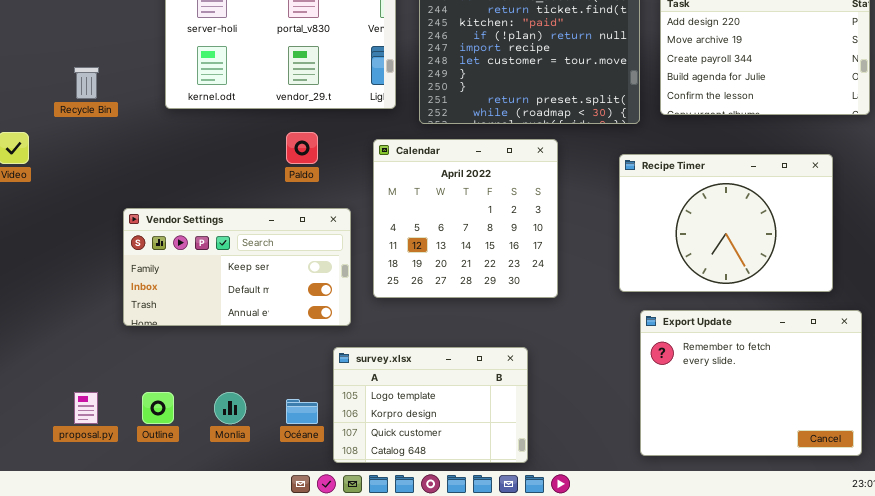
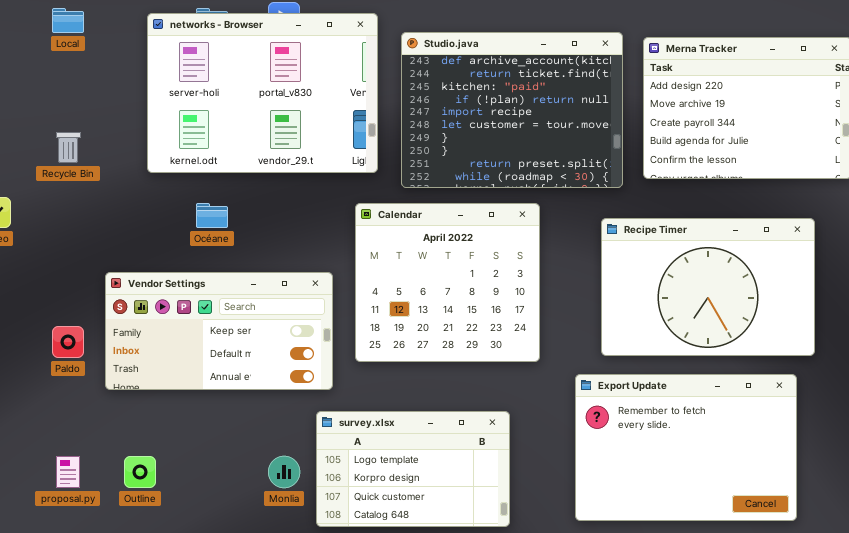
Paldo: [286,132,318,164] -> [52,326,84,358], moved
Export Update: [640,310,862,456] -> [575,374,797,521], moved
Monlia: [214,392,246,424] -> [268,456,300,488], moved
Océane: [286,399,318,424] -> [196,203,228,228], moved

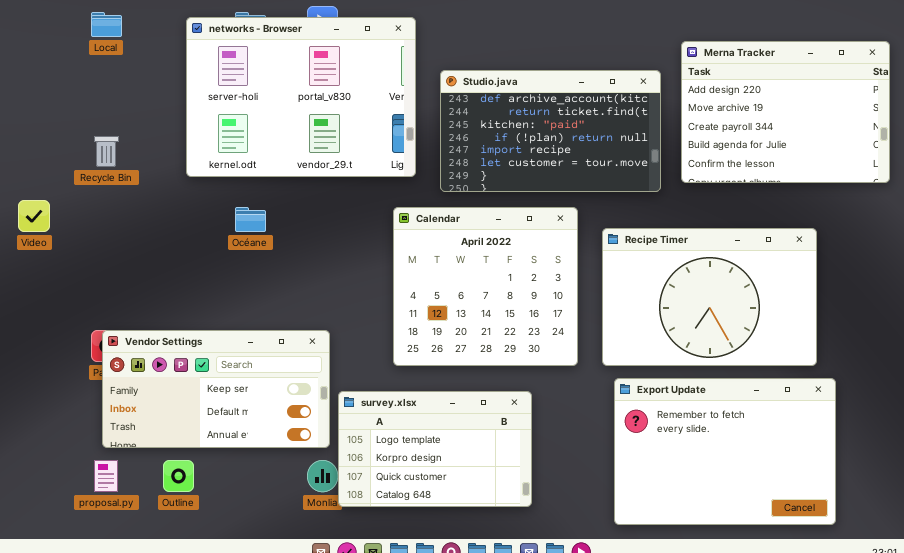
Studio.java: [401,32,623,188] -> [440,70,661,192], resized
Recipe Timer: [601,218,815,356] -> [602,228,817,366], moved
Vendor Settings: [105,272,333,390] -> [102,330,330,448], moved
survey.xlsx: [316,411,510,527] -> [338,391,532,507], moved

